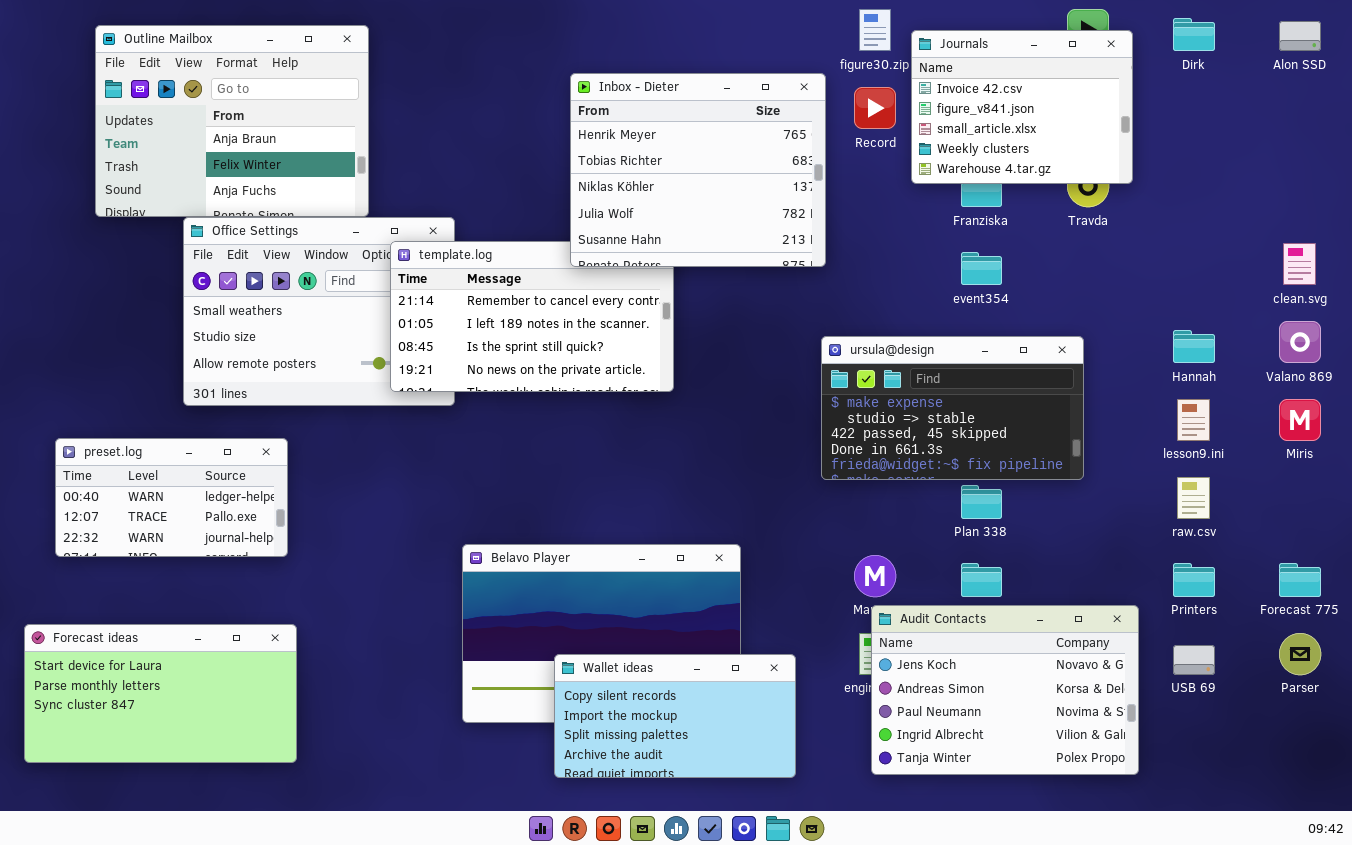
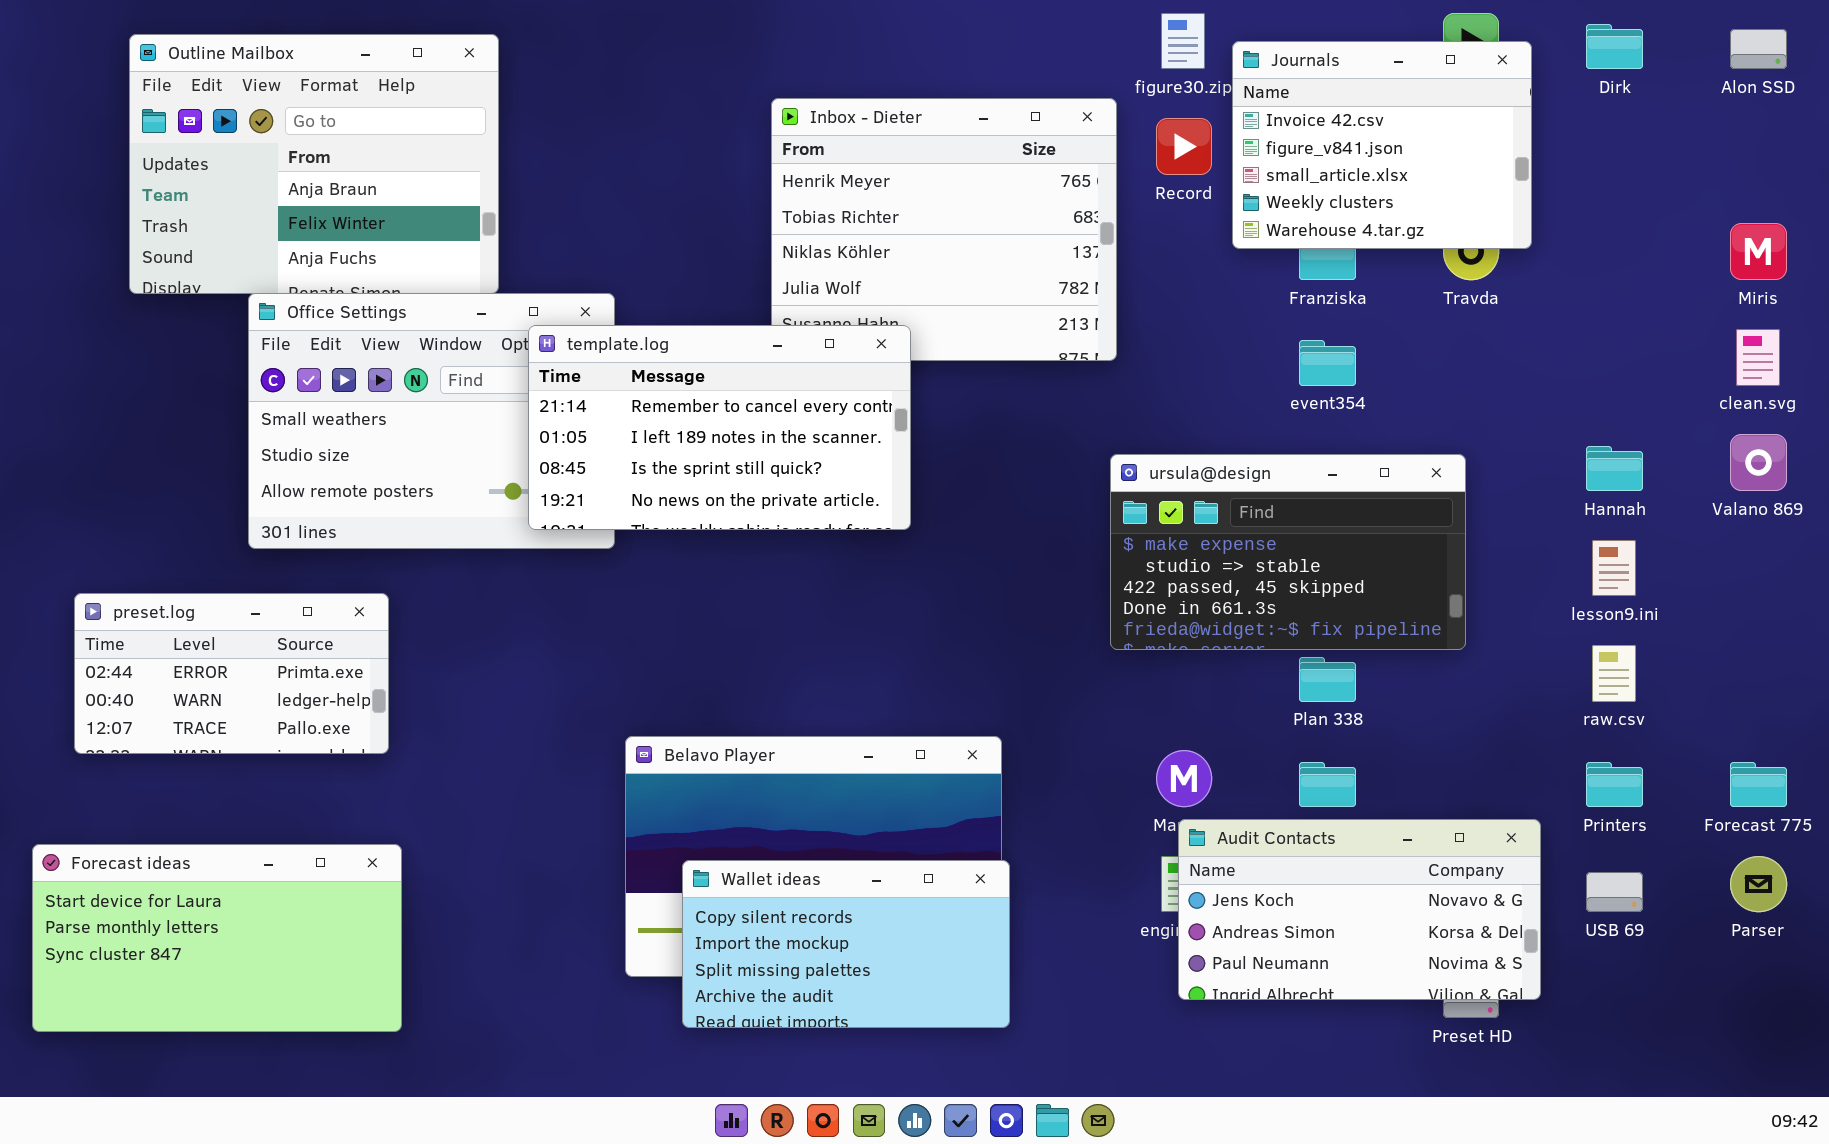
template.log: [390,241,674,392] -> [528,325,911,530], raised
Miris: [1279,399,1321,441] -> [1730,223,1787,280], moved
preset.log: [55,438,288,557] -> [74,593,389,754], scrolled up 1 row
Audit Contacts: [871,605,1139,775] -> [1178,819,1541,1000], resized
Wallet ideas: [554,654,796,778] -> [682,860,1010,1028], moved

